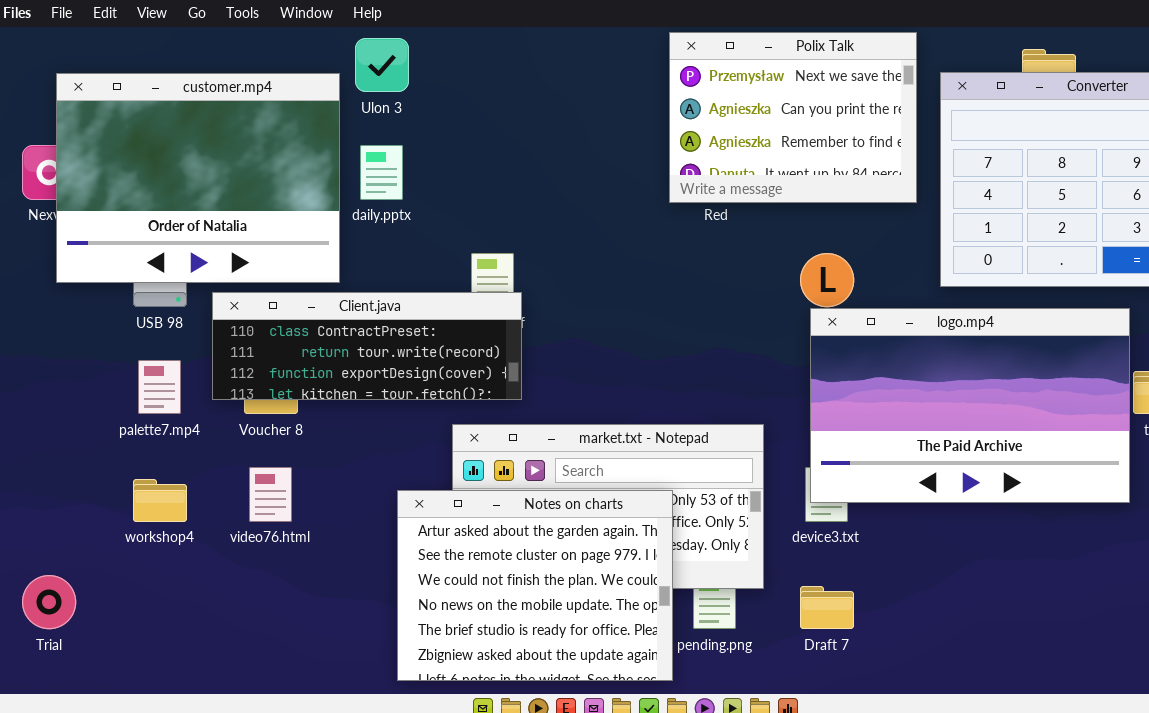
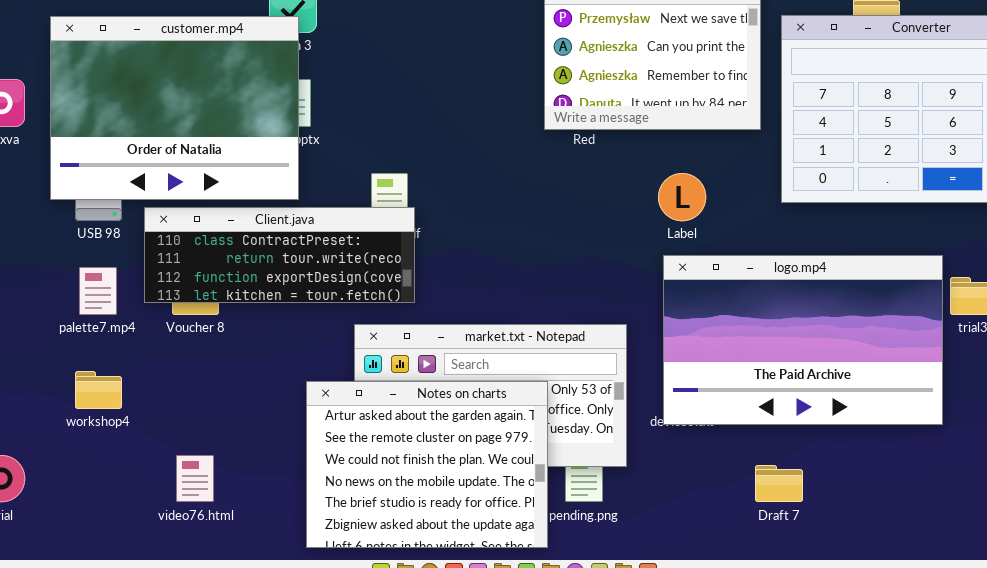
customer.mp4: [56,73,340,283] -> [50,16,299,200], moved
logo.mp4: [810,308,1130,503] -> [663,255,943,425], moved
video76.html: [249,467,292,522] -> [176,455,214,502], moved
Draft 7: [800,586,854,629] -> [755,465,803,502], moved

